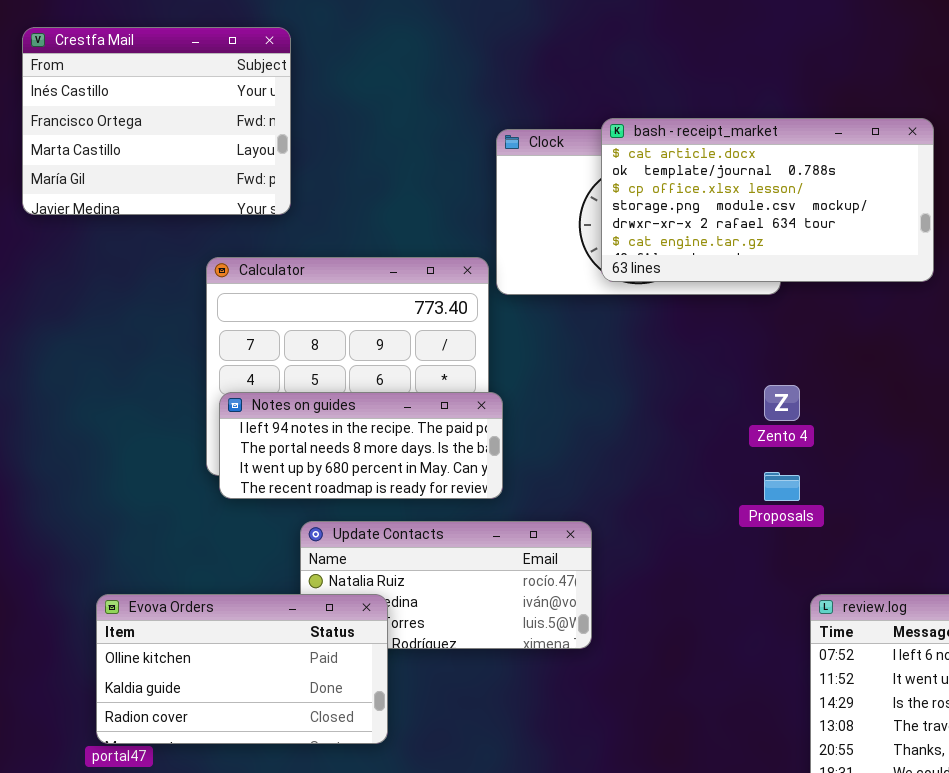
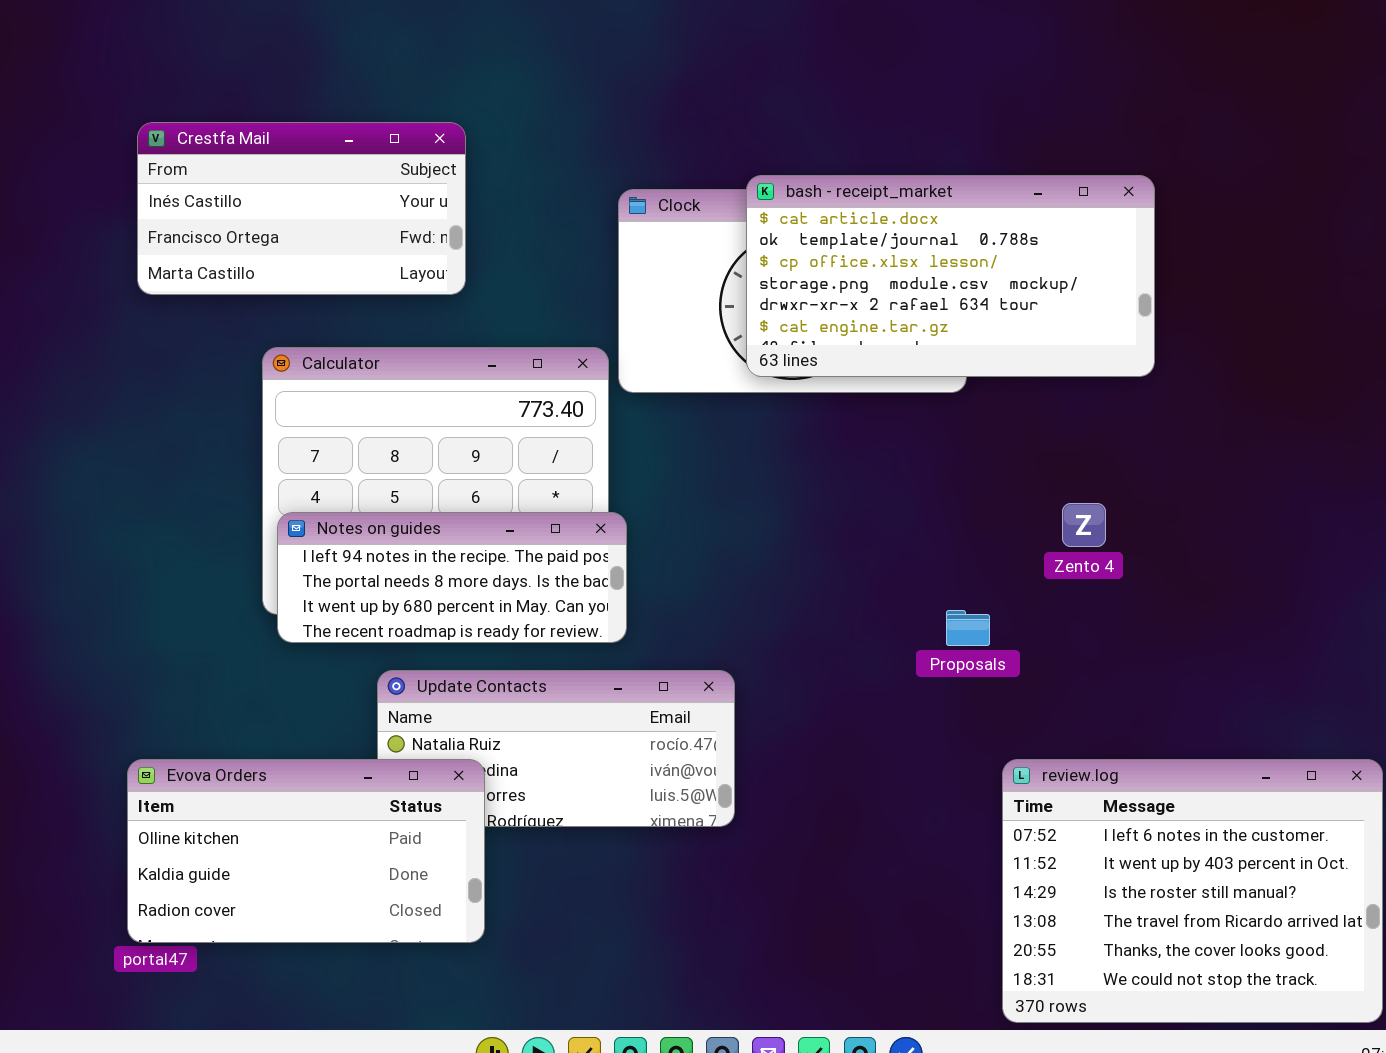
Crestfa Mail: [22,27,291,215] -> [137,122,466,295], moved, resized
Zento 4: [764,385,800,421] -> [1062,503,1106,547], moved

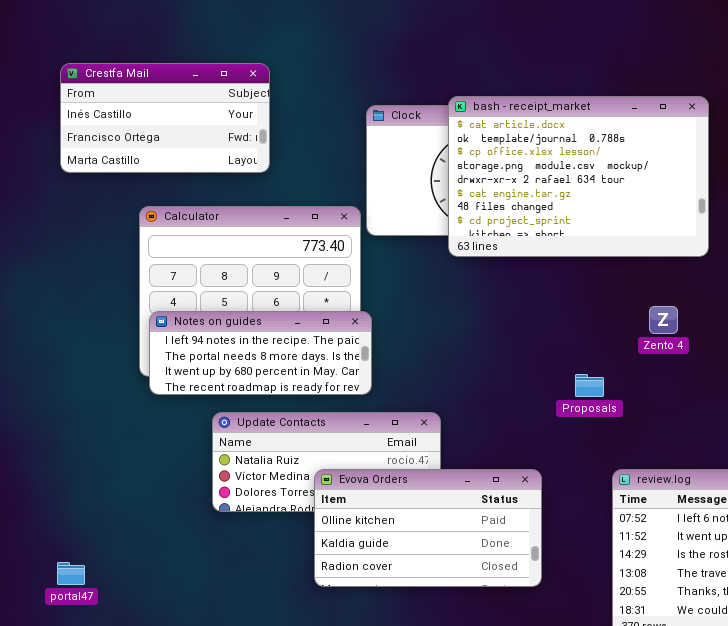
bash - receipt_market: [746,175,1155,377] -> [448,96,709,257], resized
Evova Orders: [127,759,485,943] -> [314,469,542,587], moved

